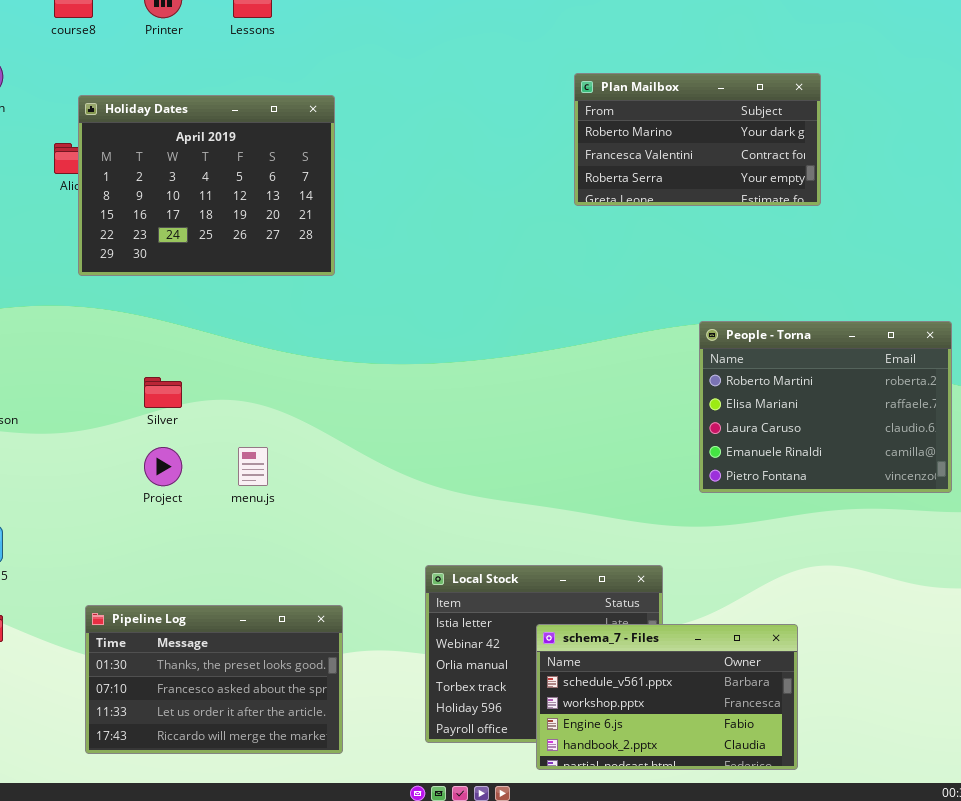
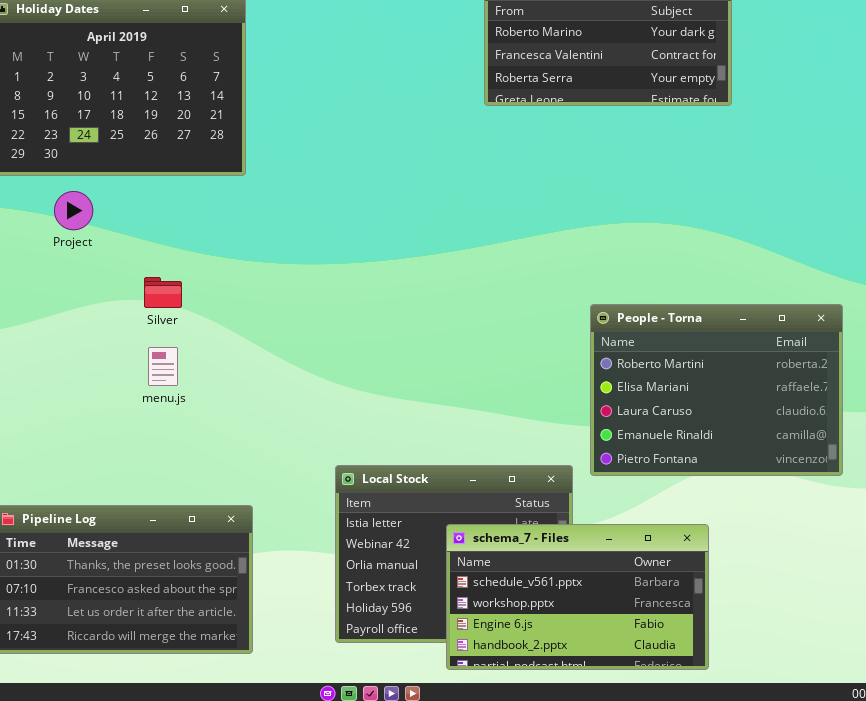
People - Torna: [699,321,952,493] -> [590,304,843,476], moved
Silver: [144,377,182,408] -> [144,277,182,308], moved
Project: [144,447,182,486] -> [54,191,93,230], moved

